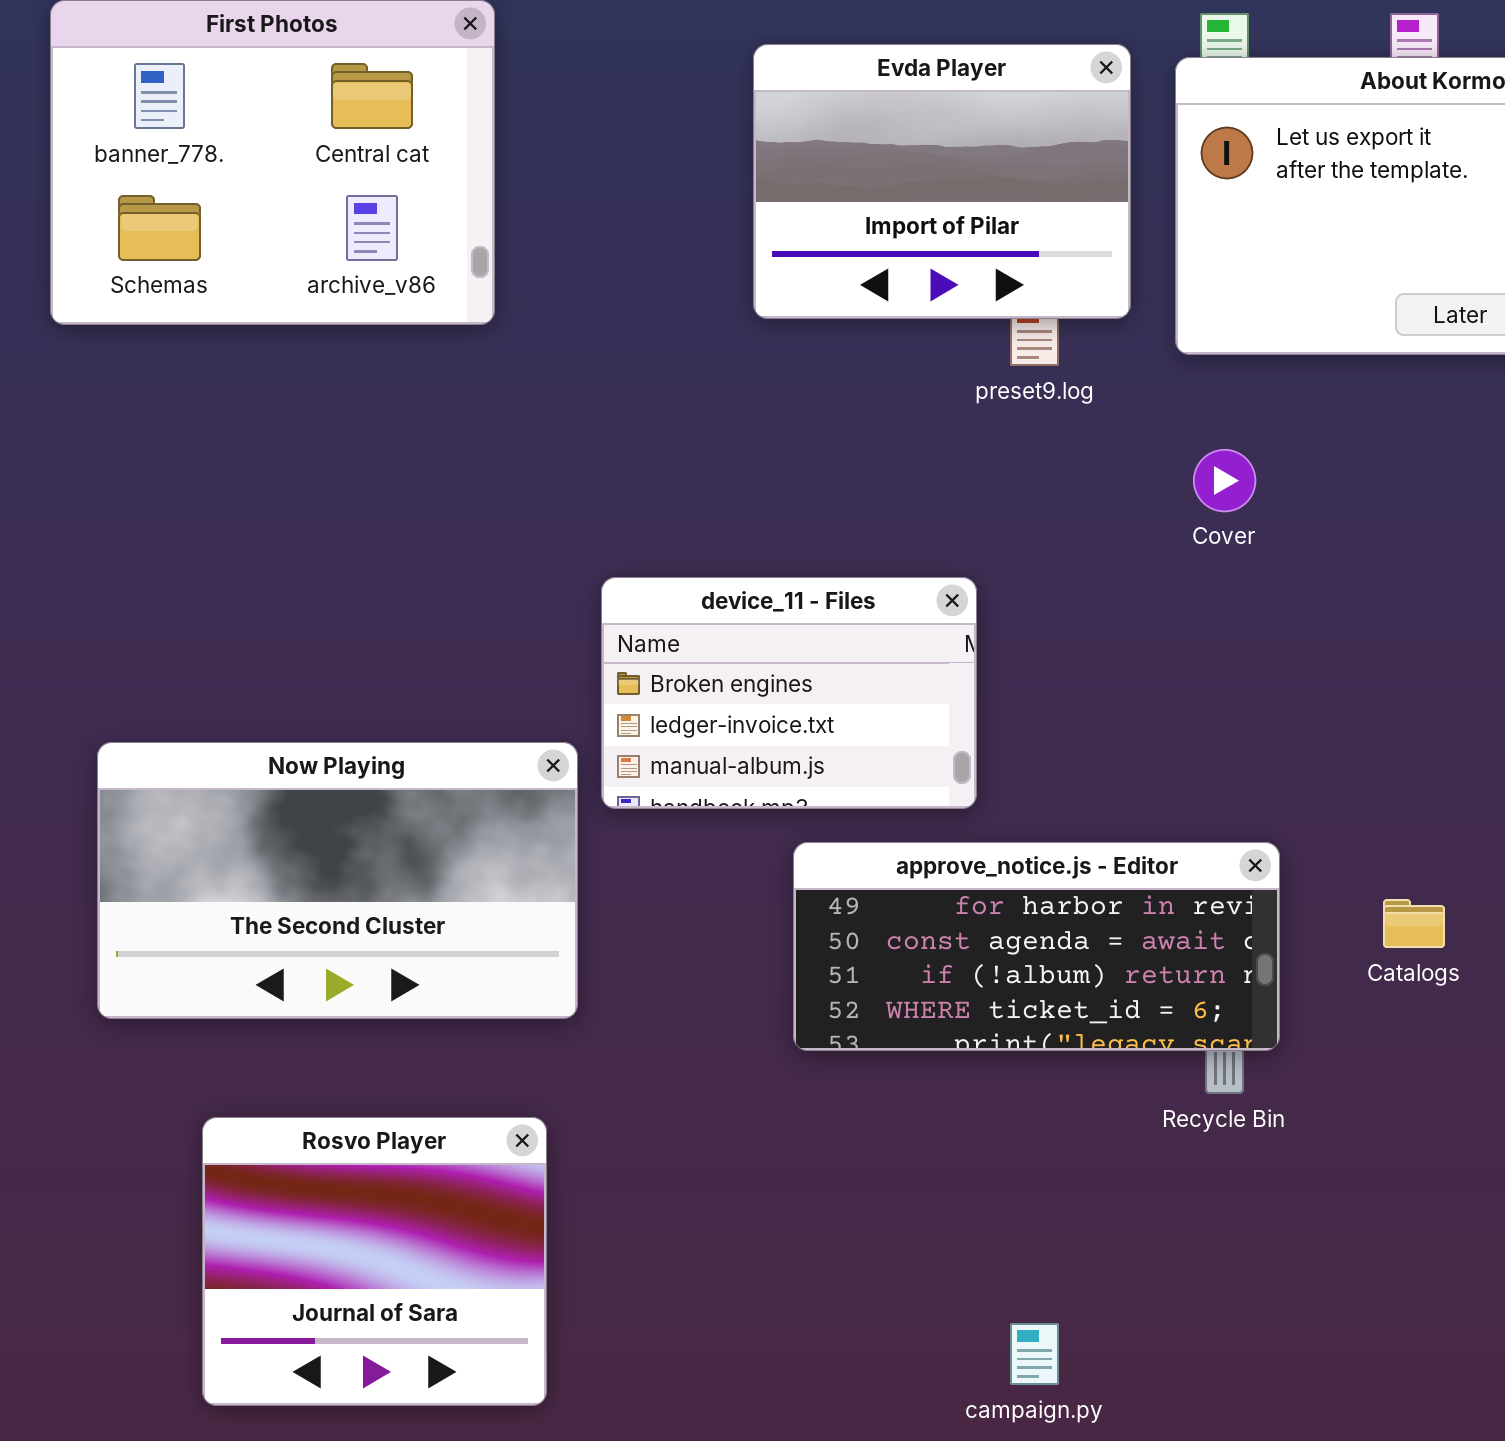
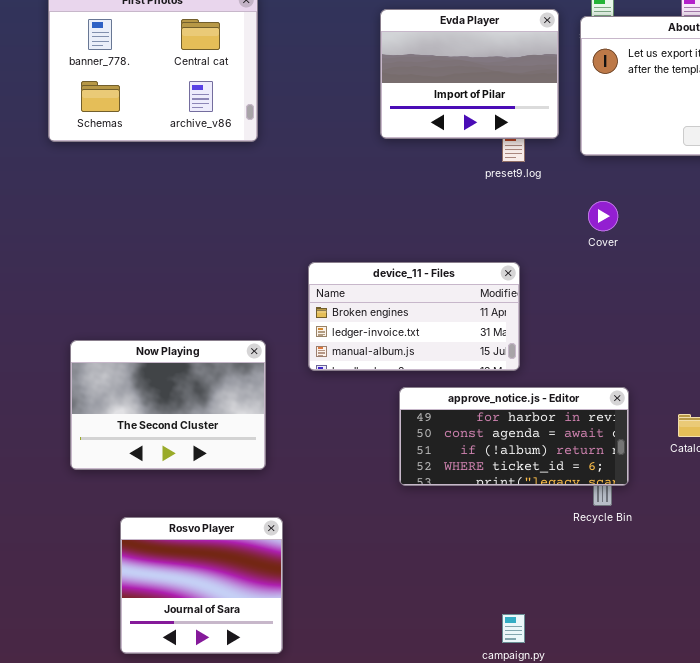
device_11 - Files: [601,577,977,809] -> [308,262,520,371], resized
Now Playing: [97,742,578,1019] -> [70,340,266,470], resized

